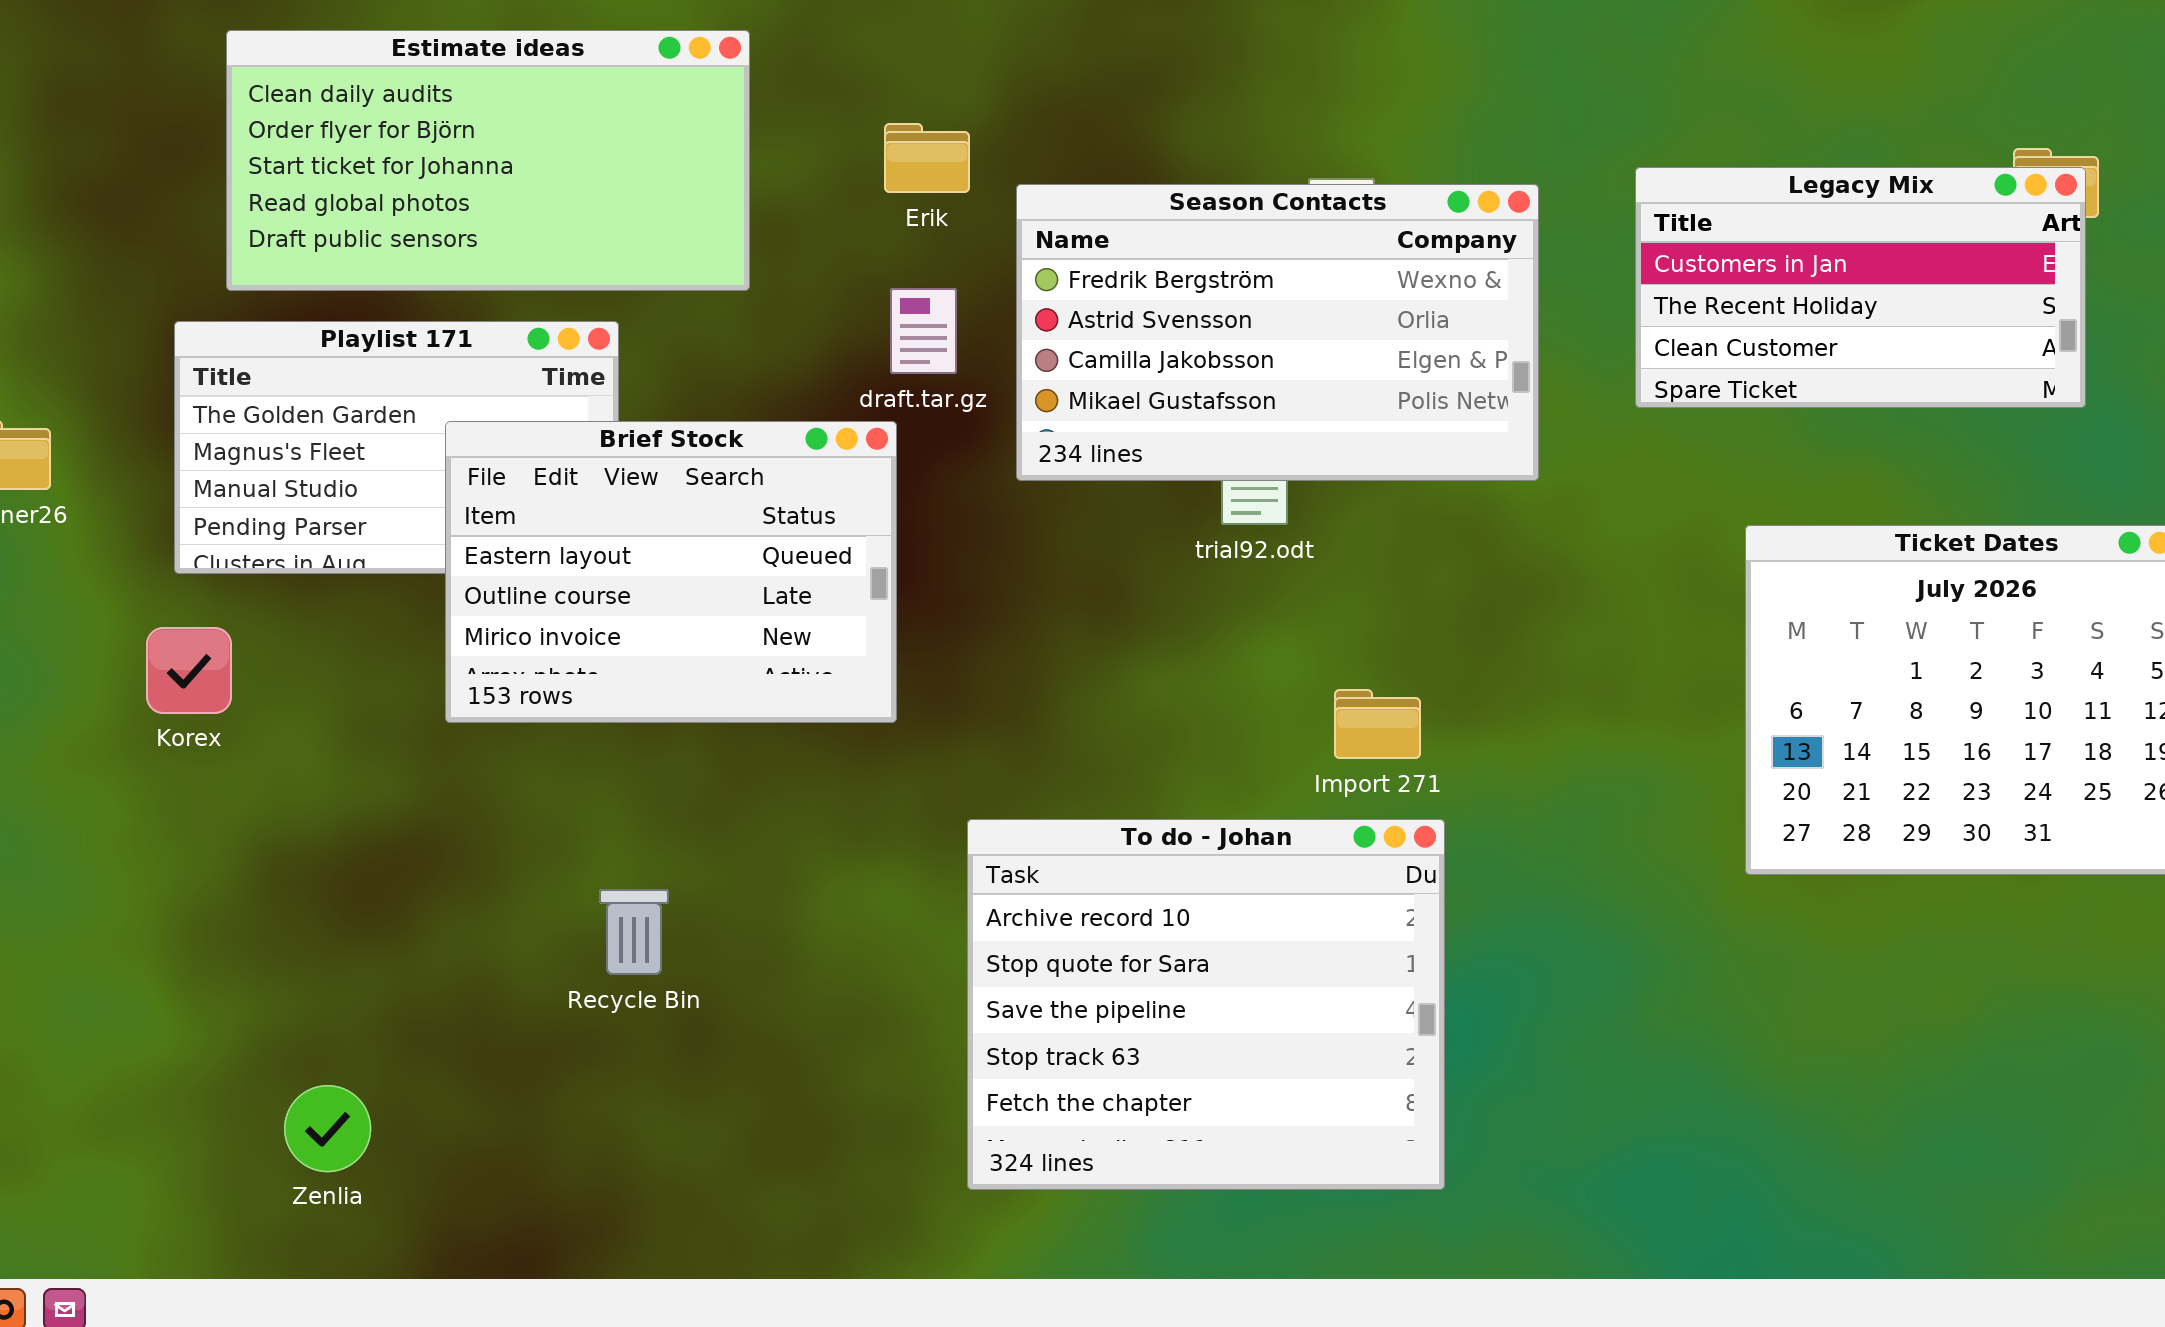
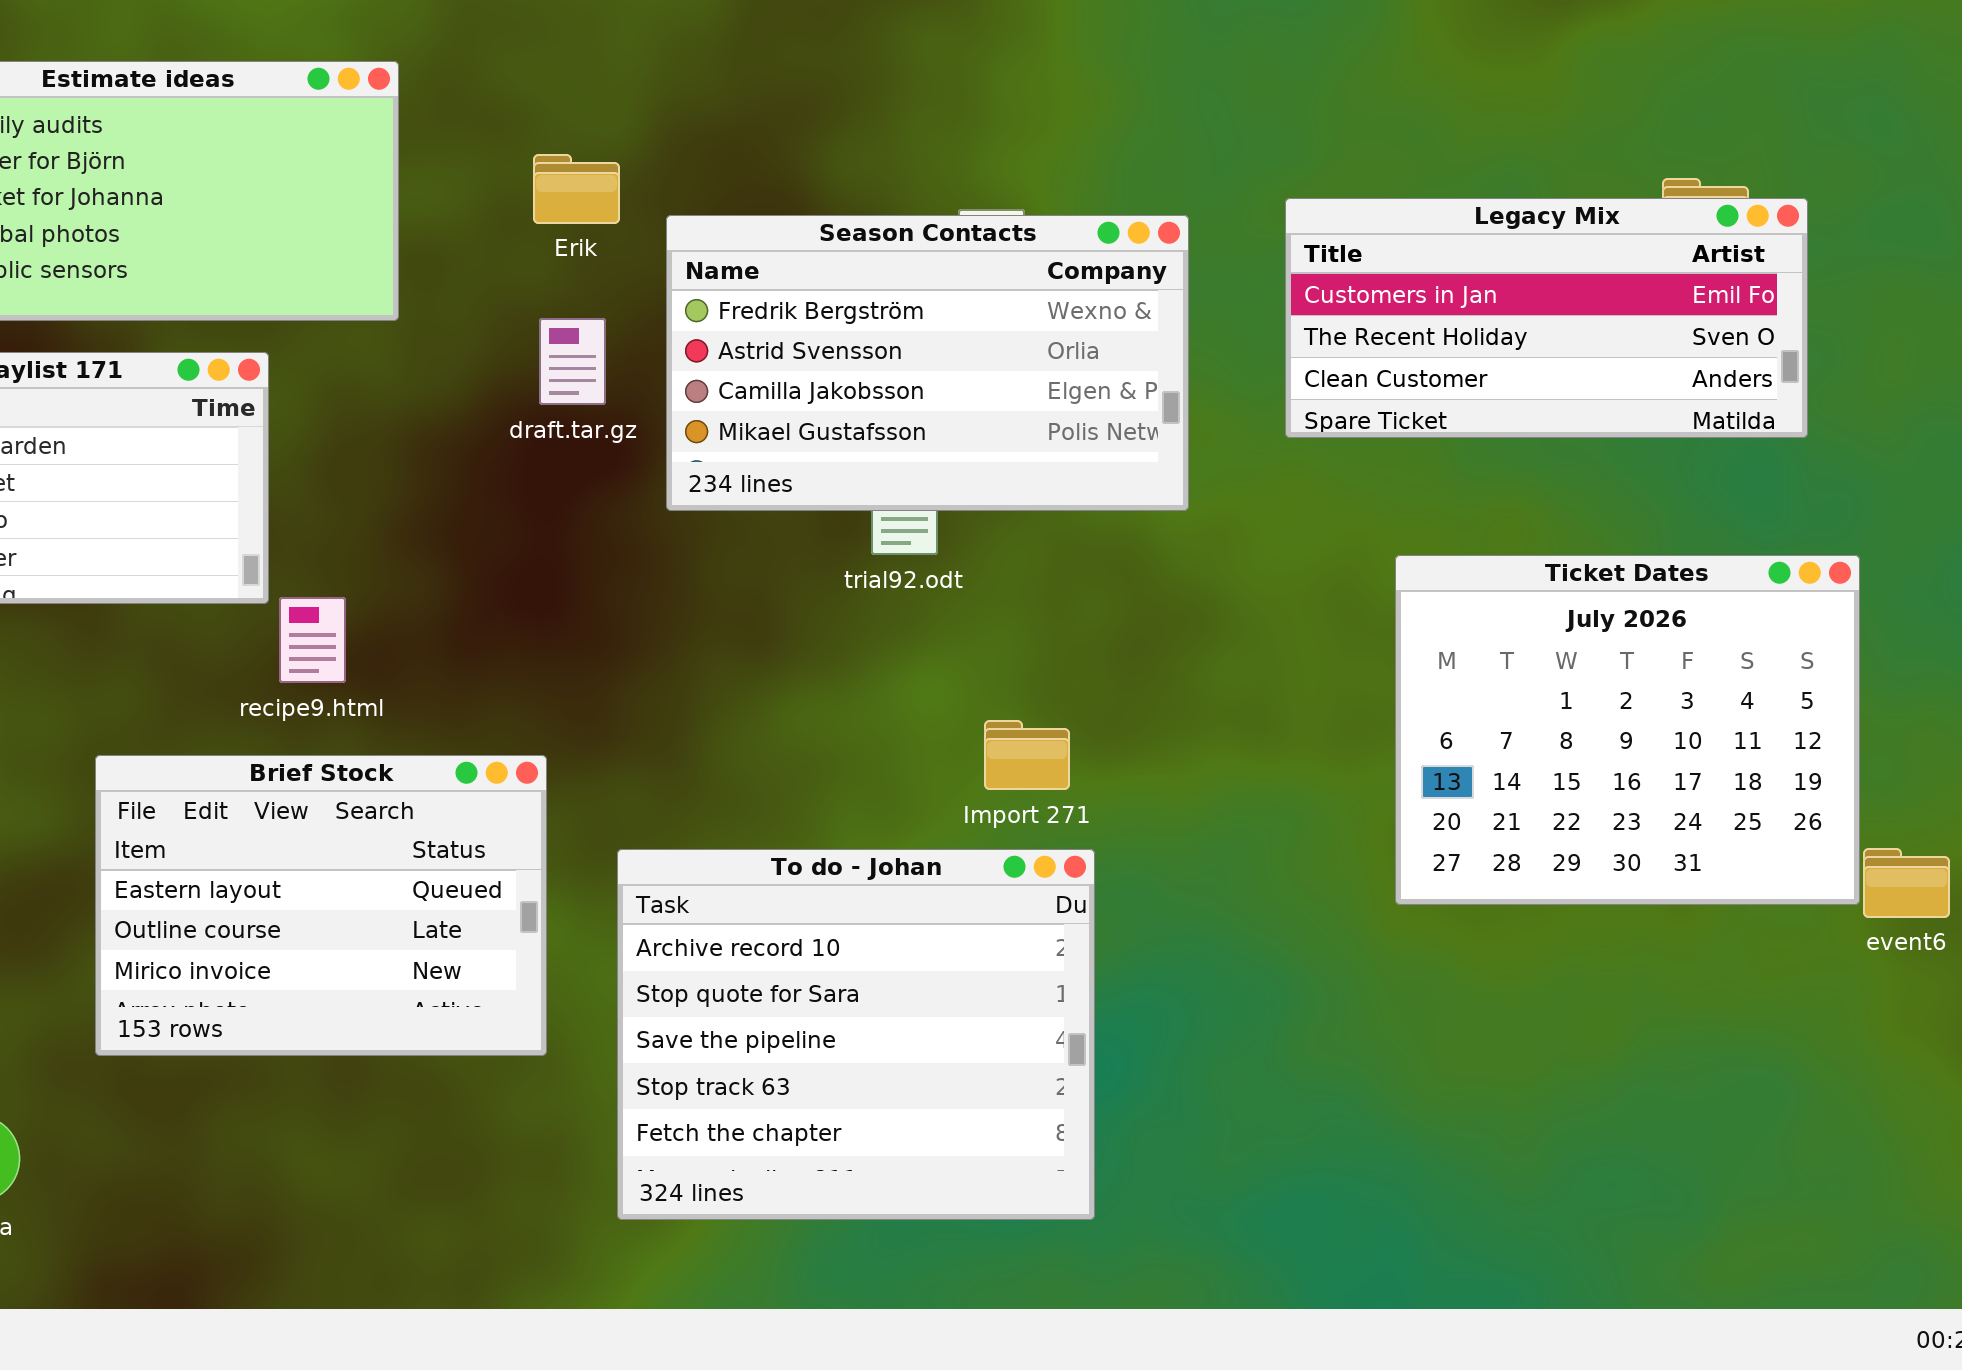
Legacy Mix: [1635,167,2086,408] -> [1285,198,1808,438], resized
Brief Stock: [445,421,897,723] -> [95,755,547,1056], moved

